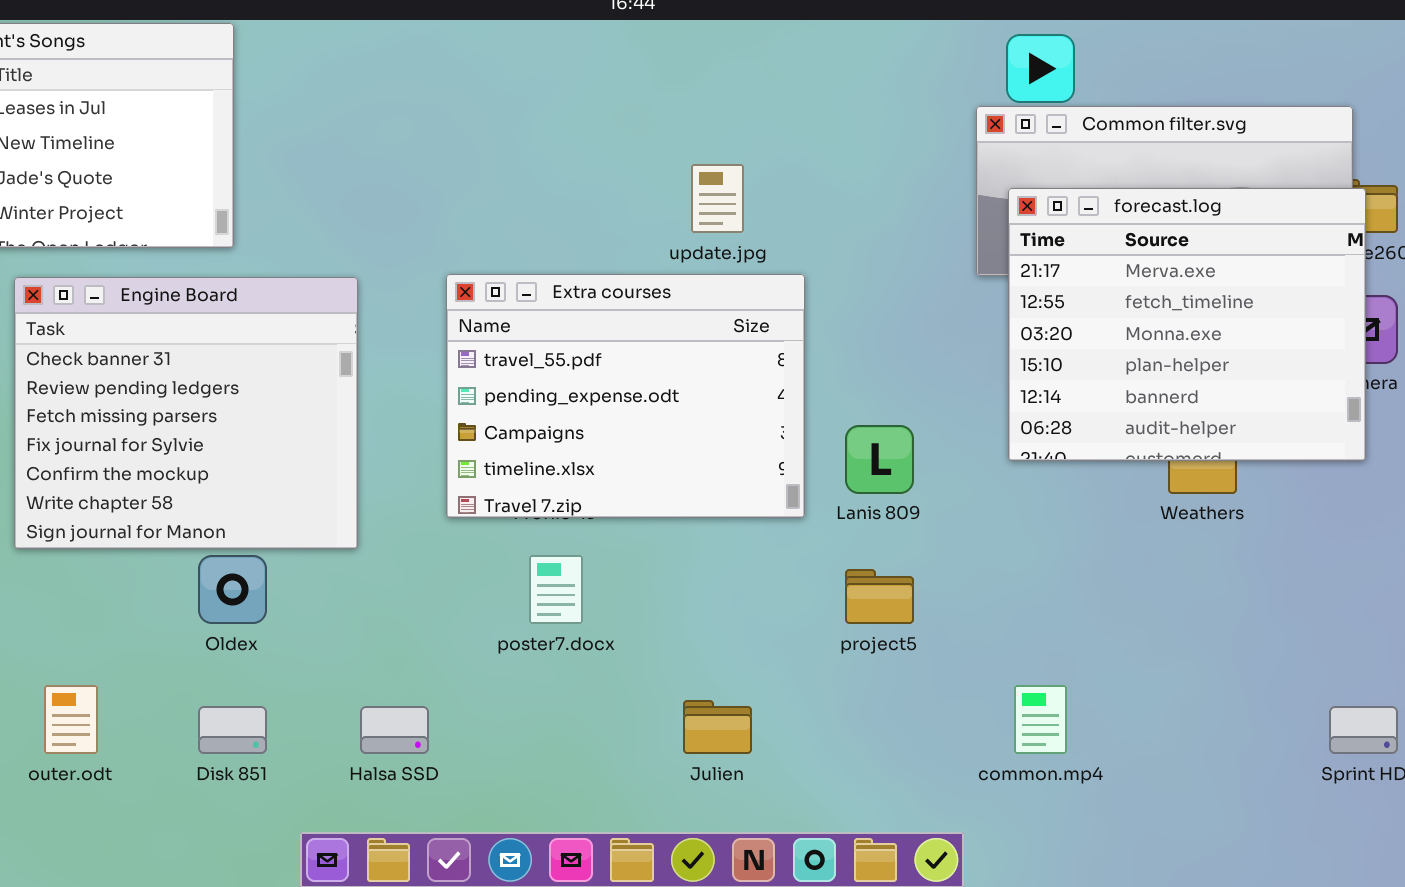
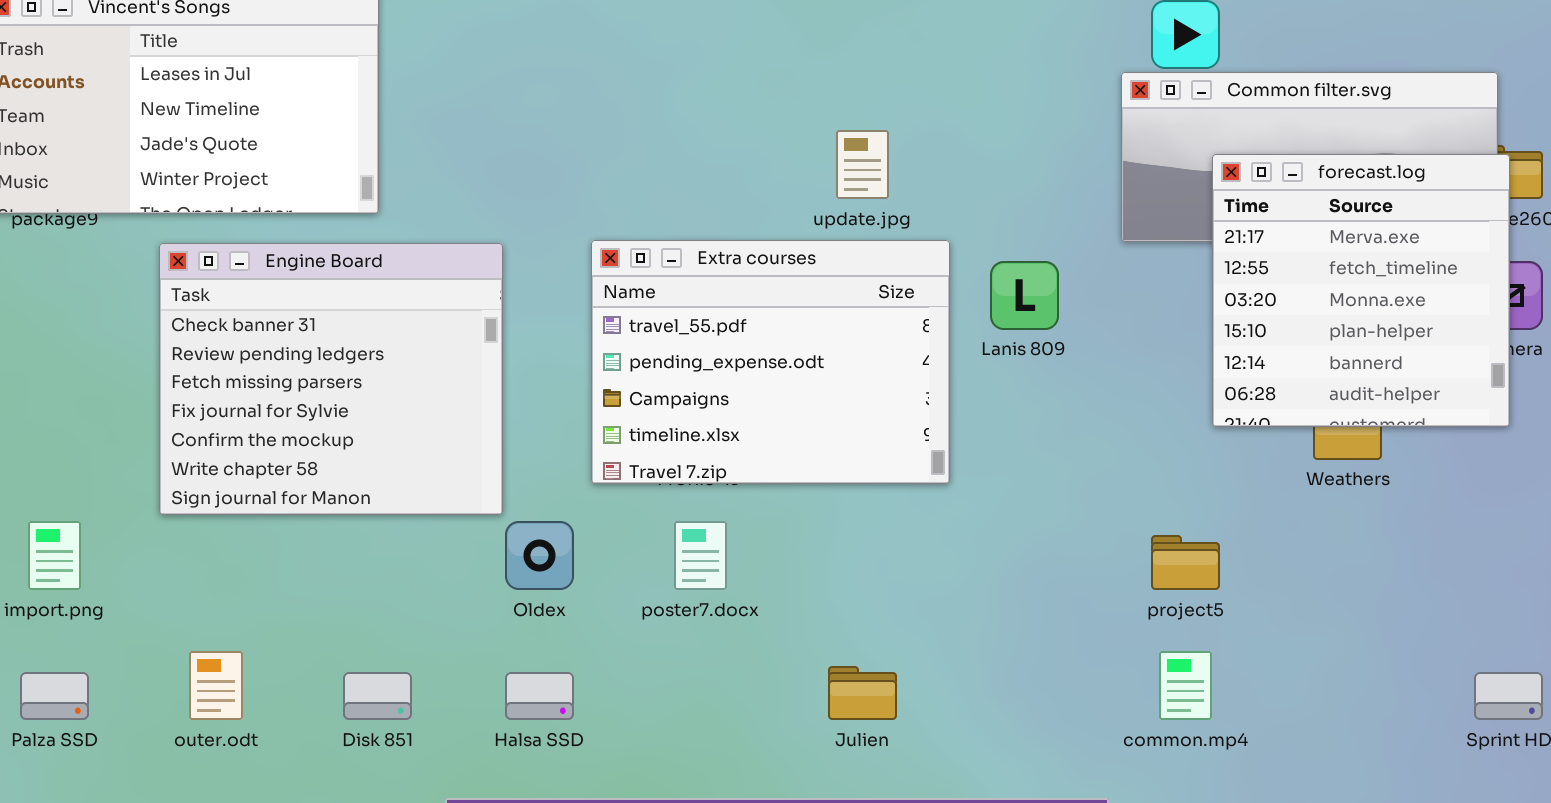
forecast.log: [1008,188,1366,461] -> [1212,154,1510,427], resized
Lanis 809: [845,425,914,494] -> [990,261,1059,330], moved
Oldex: [198,555,267,624] -> [505,521,574,590], moved
project5: [845,569,914,624] -> [1151,535,1220,590], moved

